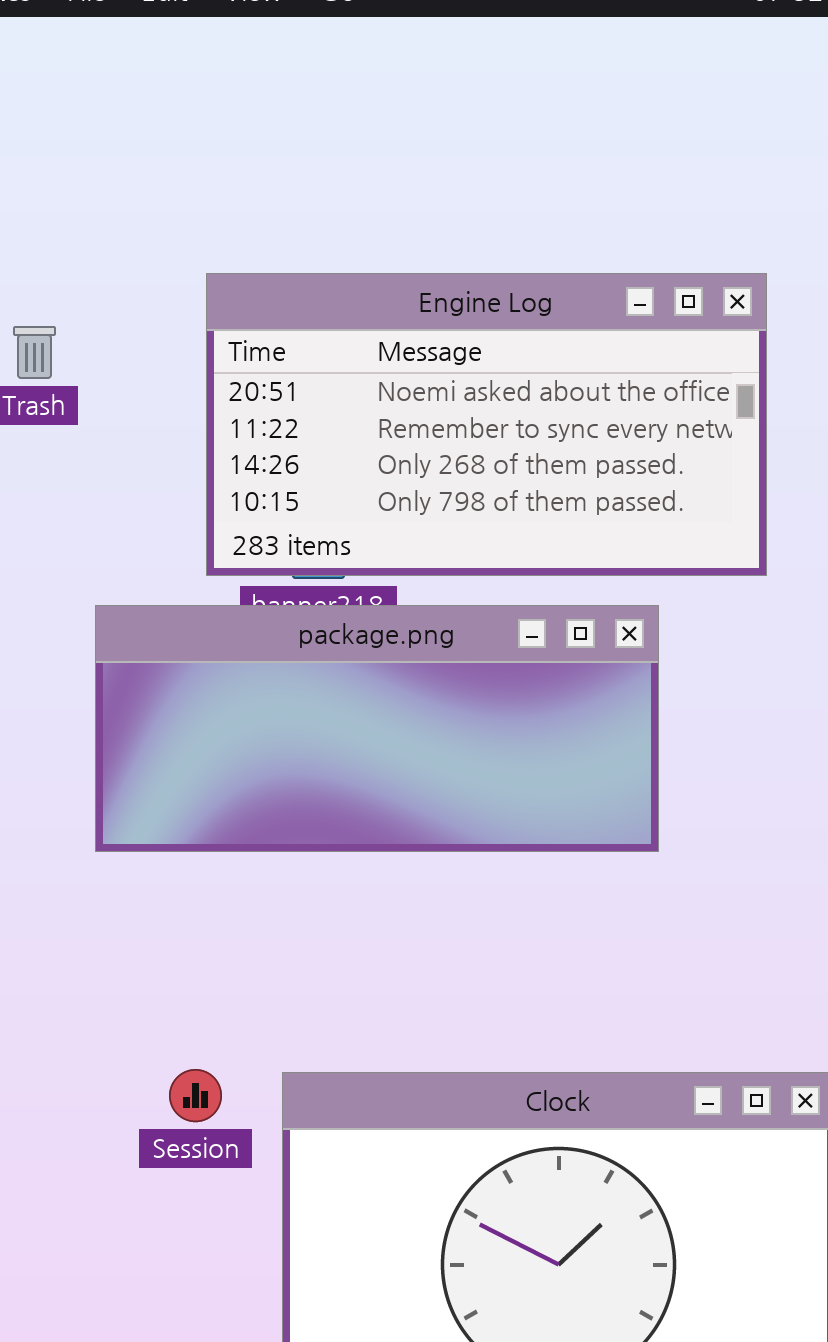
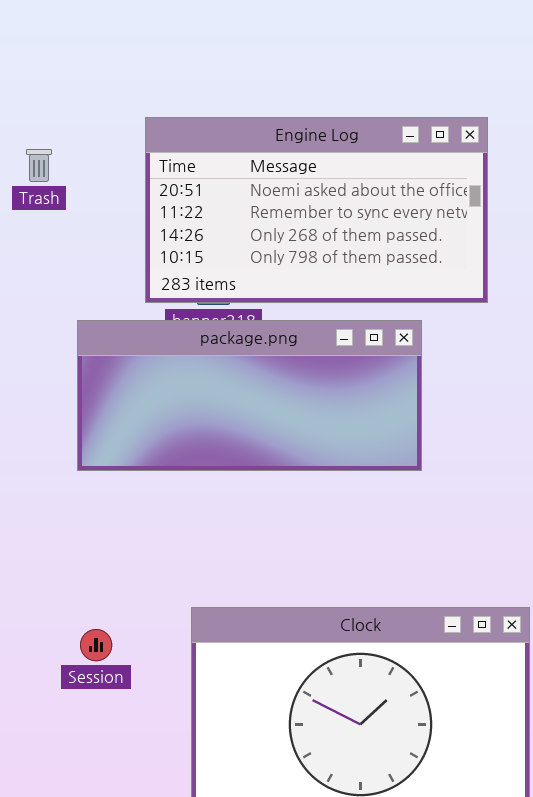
Session: [169,1069,222,1122] -> [80,629,112,661], moved

